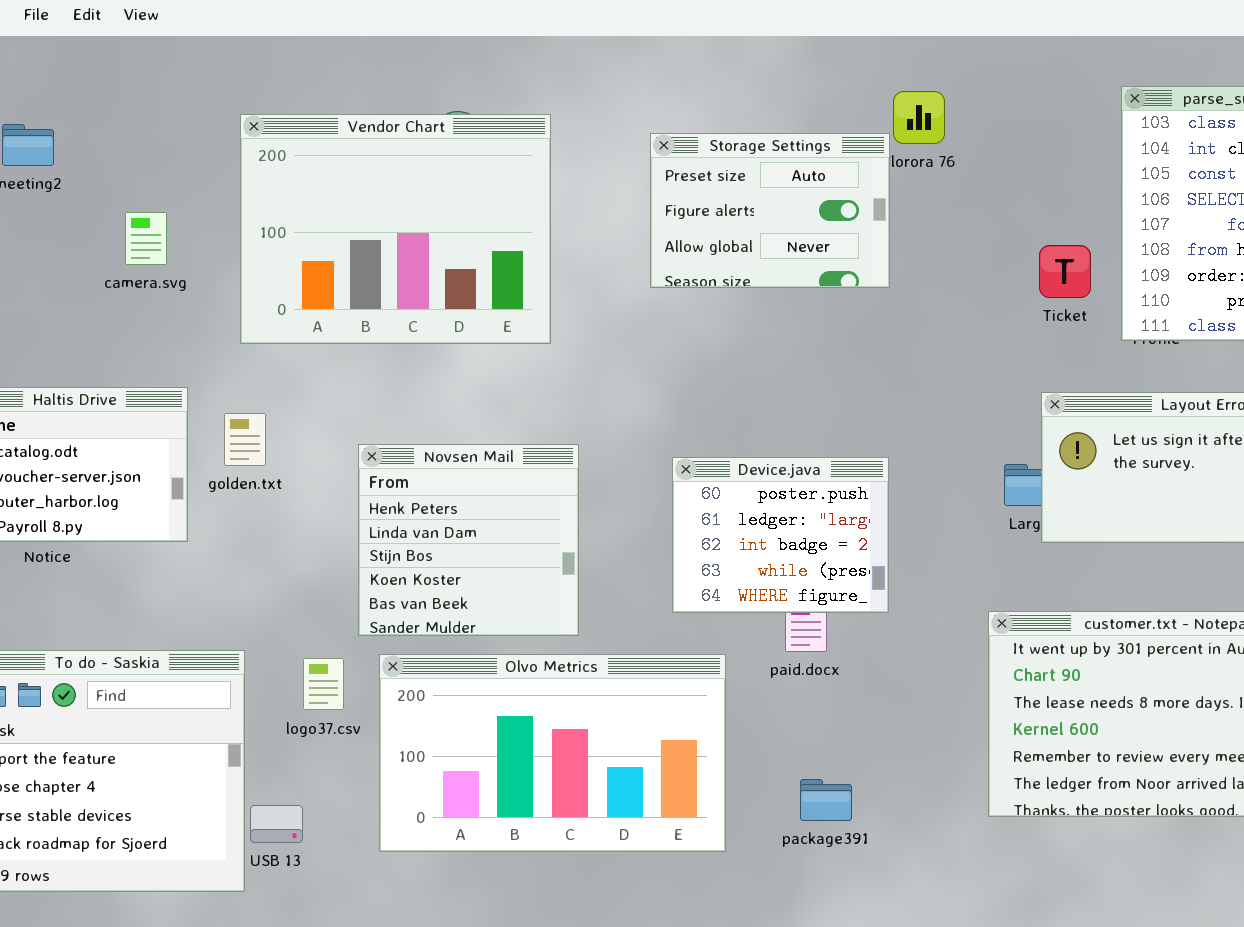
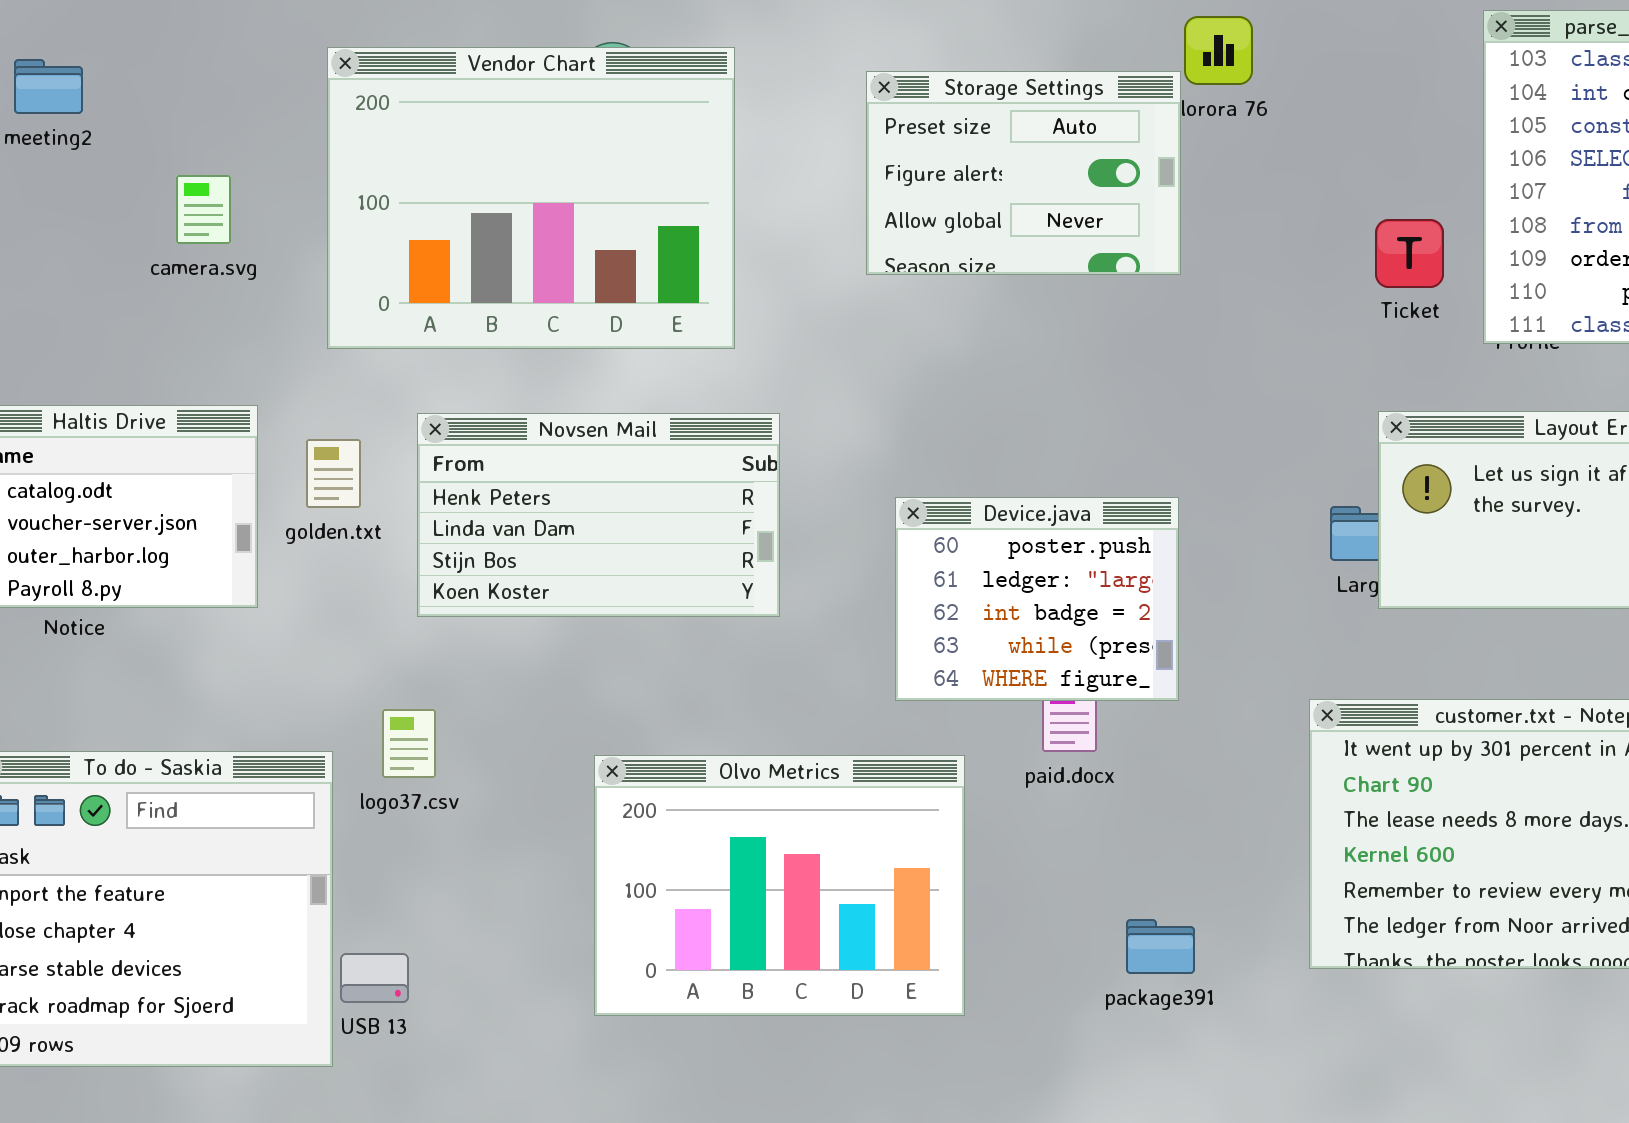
Novsen Mail: [358,444,579,636] -> [417,413,780,617], moved, resized
Olvo Metrics: [379,654,726,852] -> [594,755,965,1016], resized
logo37.csv: [303,658,344,710] -> [382,709,436,778], moved
package391: [800,779,852,821] -> [1126,919,1195,974], moved

